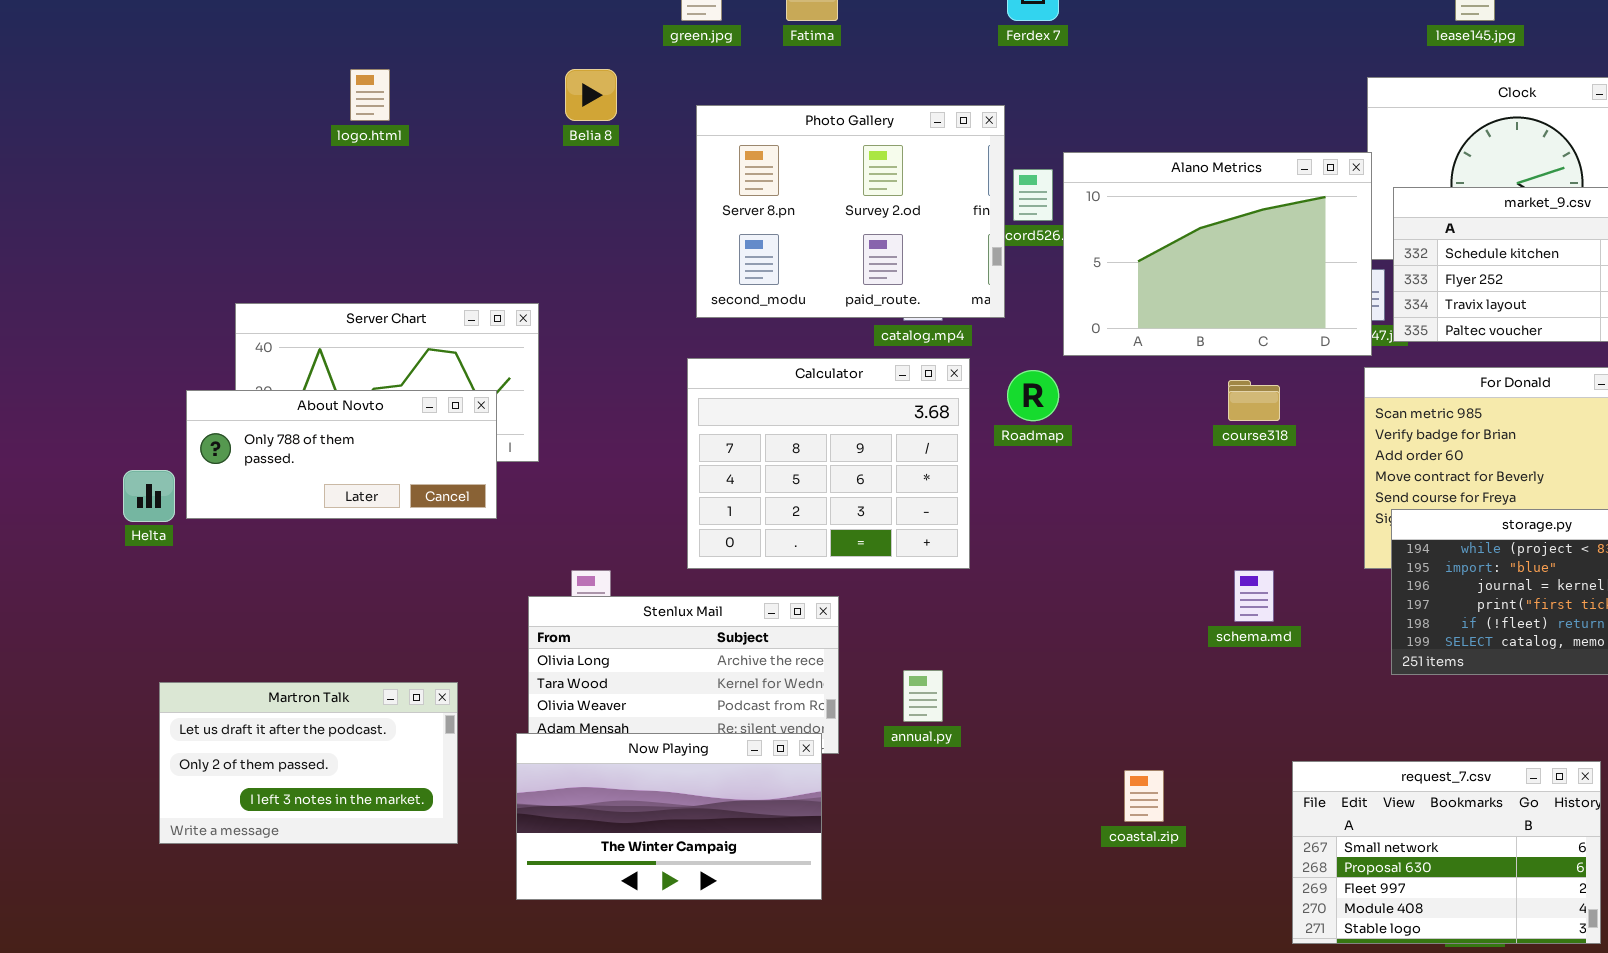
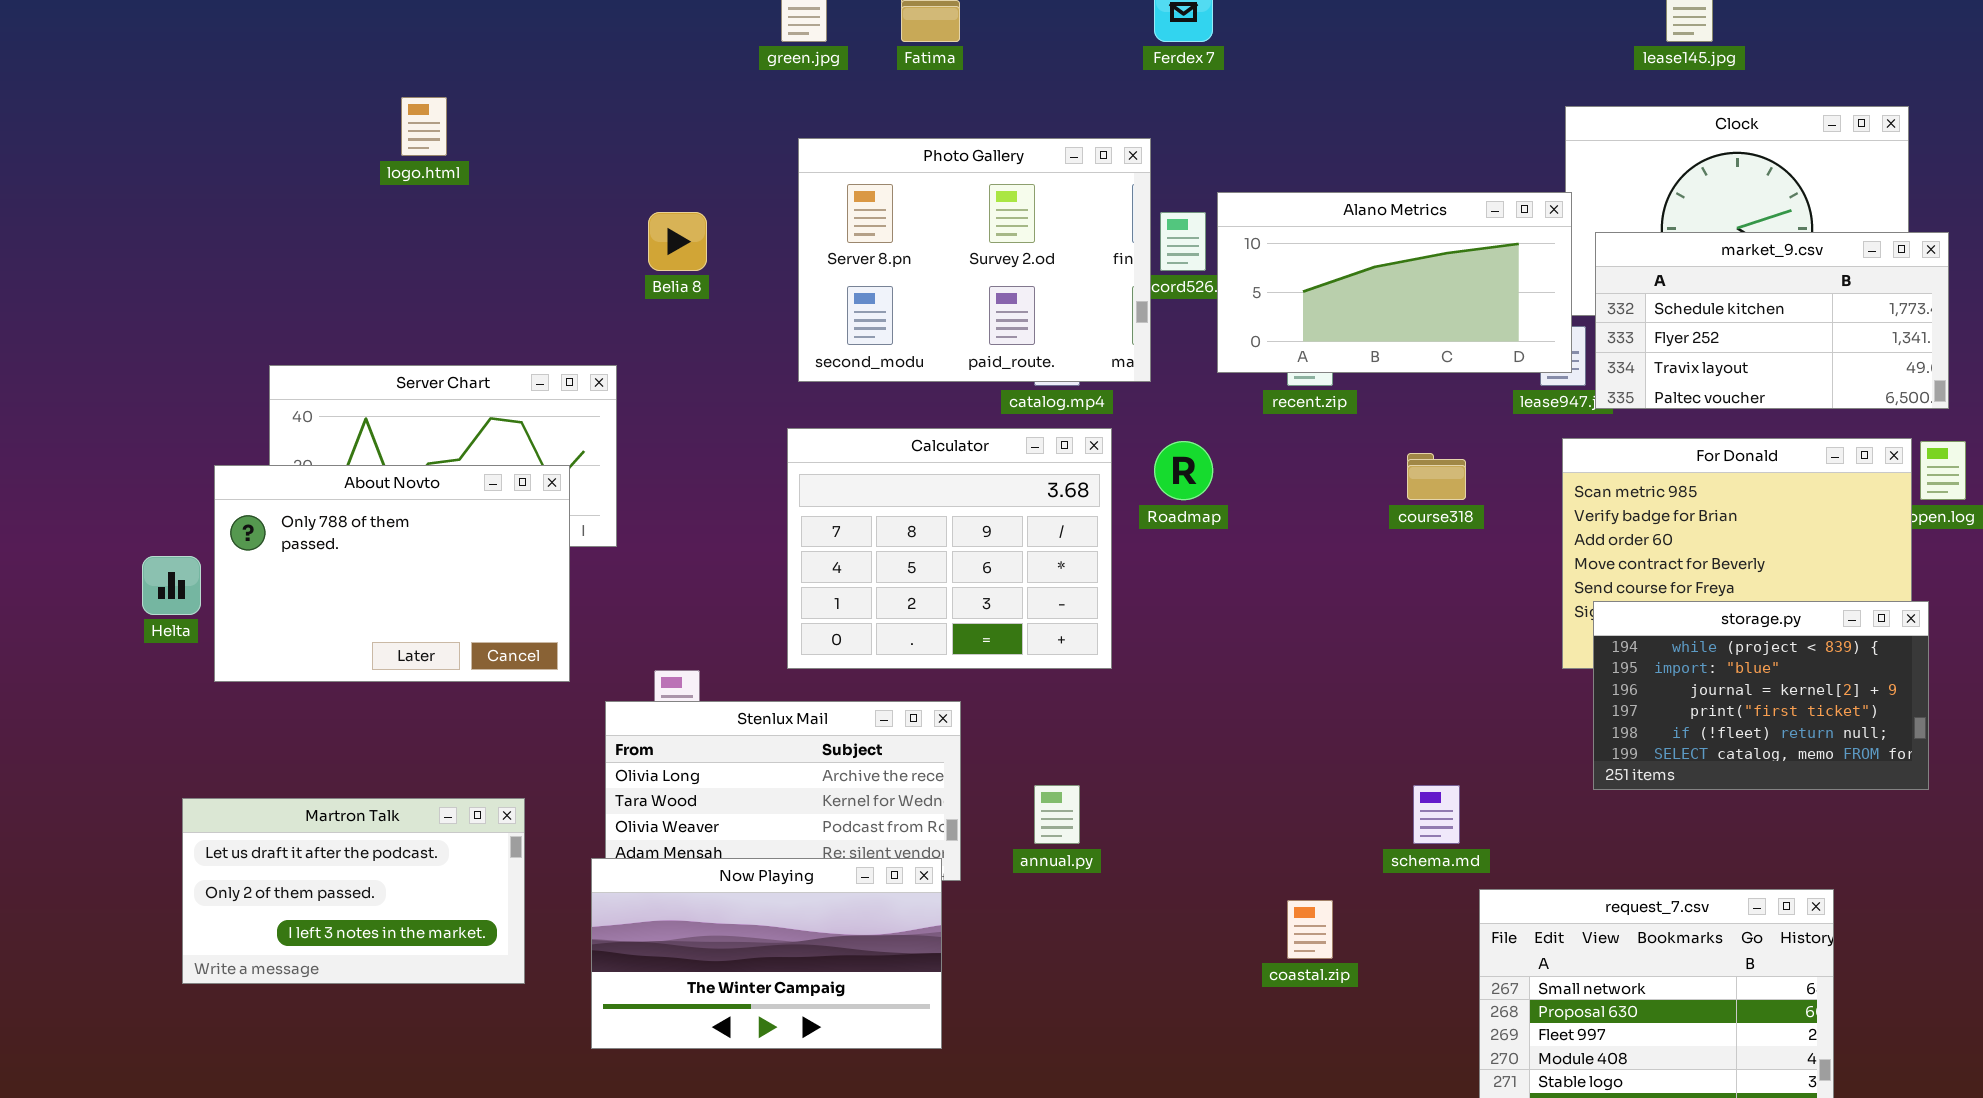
Belia 8: [565,69,617,121] -> [648,212,707,271], moved
Alano Metrics: [1063,152,1372,356] -> [1217,192,1572,373], resized
About Novto: [186,390,497,519] -> [214,465,570,682], resized
schema.md: [1234,570,1274,622] -> [1413,785,1460,844], moved

